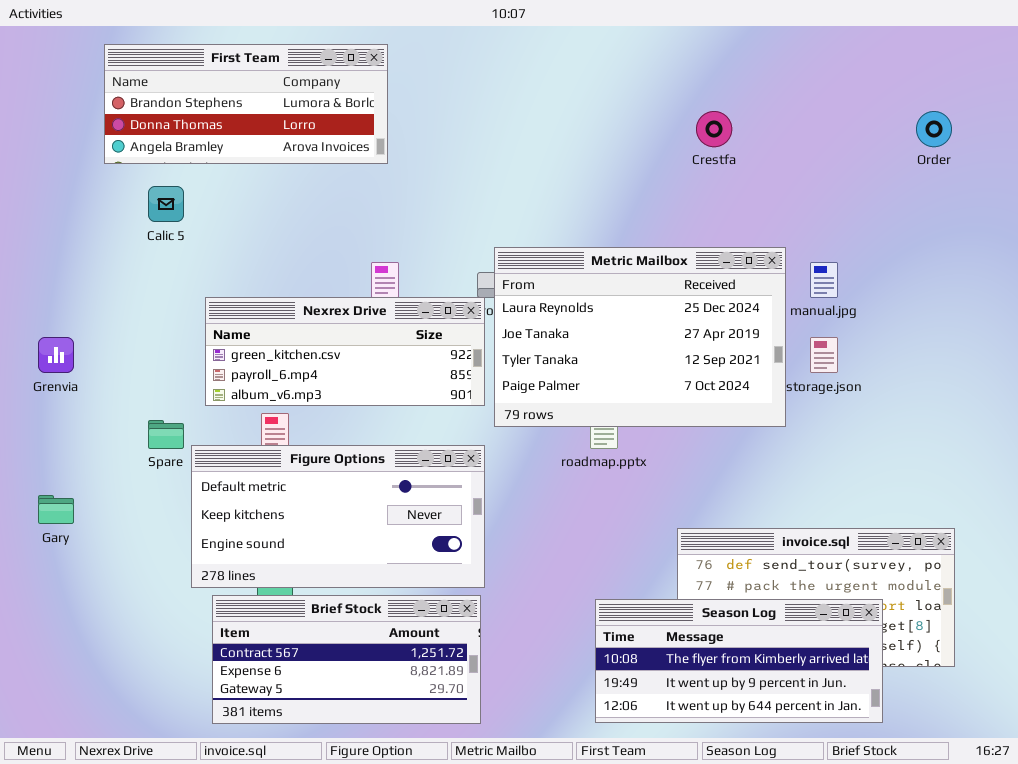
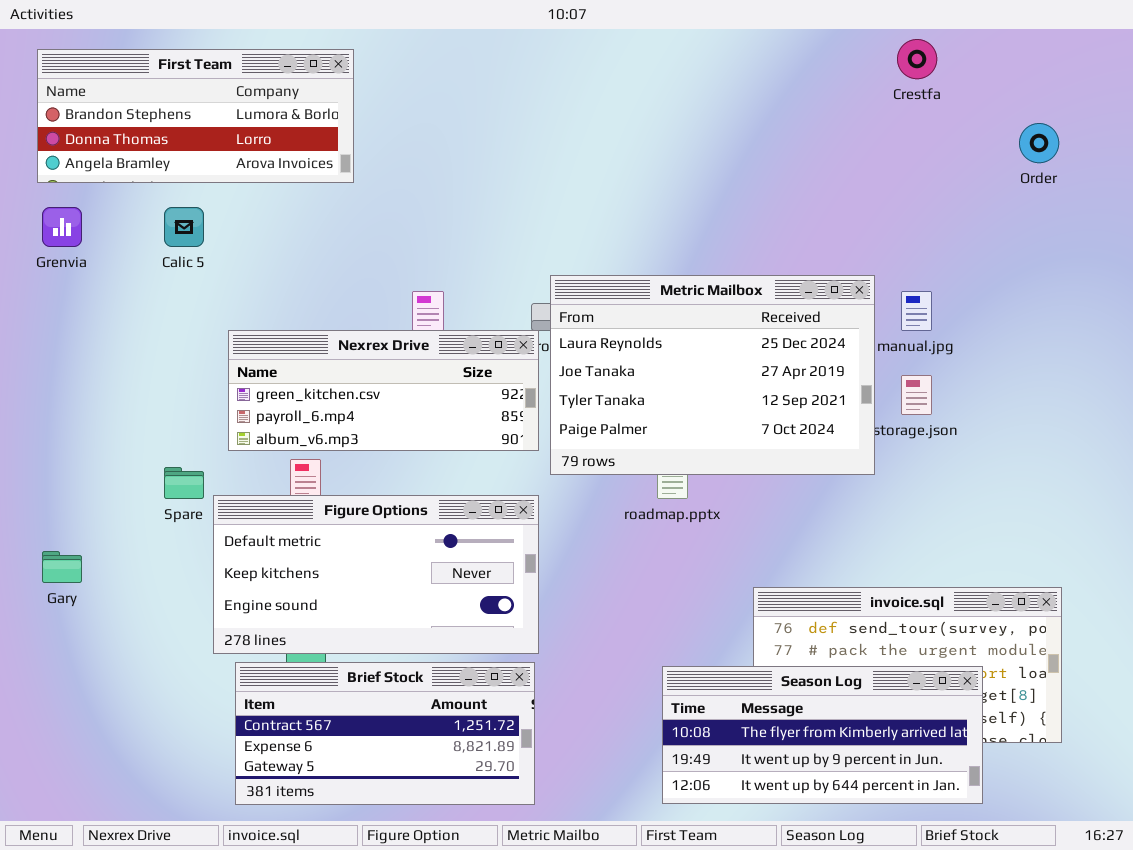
First Team: [104,44,388,164] -> [37,49,354,183], moved
Crestfa: [696,111,732,147] -> [897,39,937,79], moved
Grenvia: [38,337,74,373] -> [42,207,82,247], moved

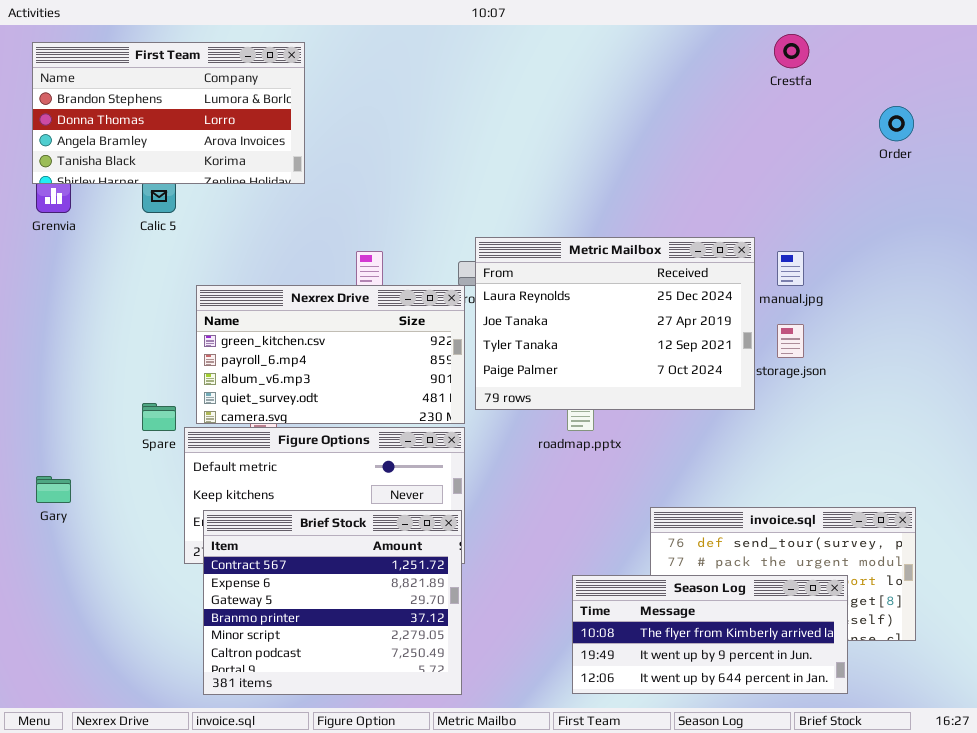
First Team: [37,49,354,183] -> [32,42,305,184], resized
Nexrex Drive: [228,330,539,451] -> [196,285,465,424], resized
Brief Stock: [235,662,535,805] -> [203,510,462,695], resized

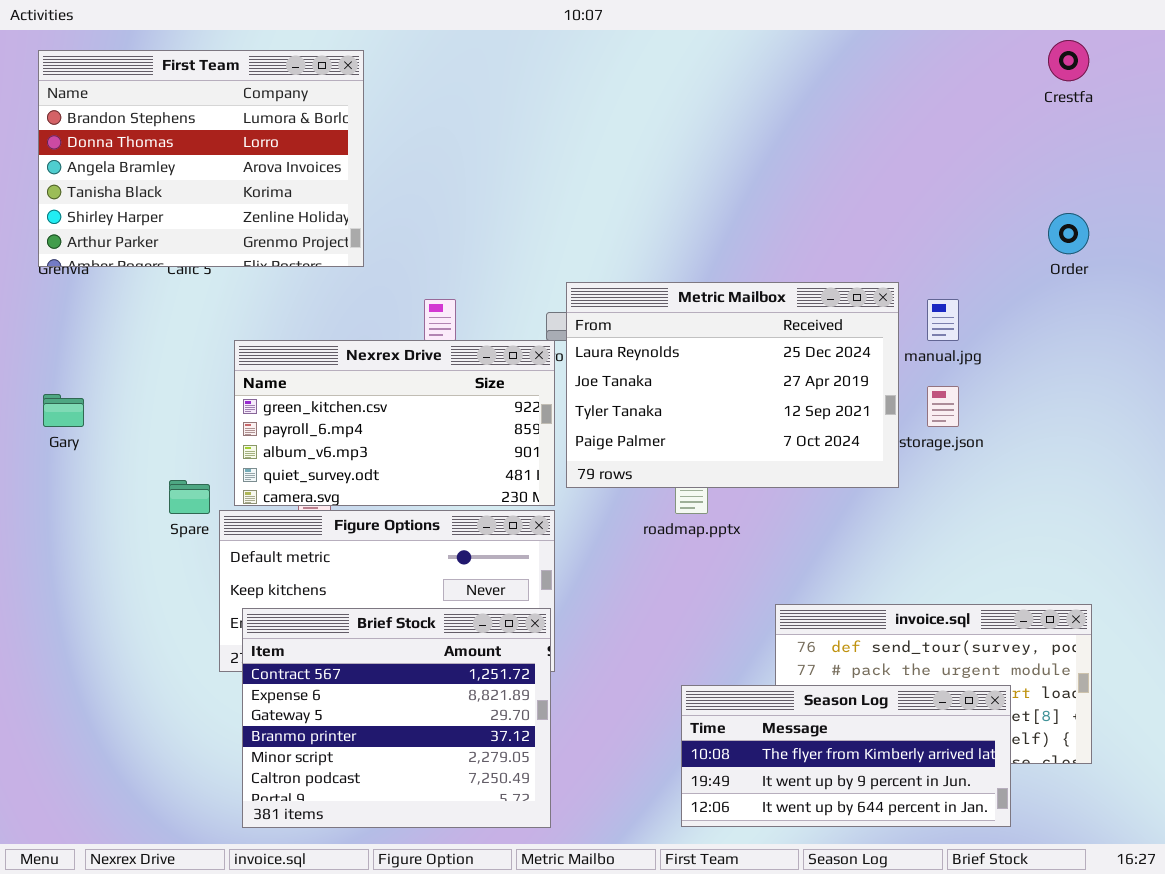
Crestfa: [774,34,809,68] -> [1048,40,1089,81], moved
First Team: [32,42,305,184] -> [38,50,364,267], resized
Order: [879,106,914,141] -> [1048,213,1089,254], moved
Gary: [36,476,71,503] -> [43,394,84,427], moved

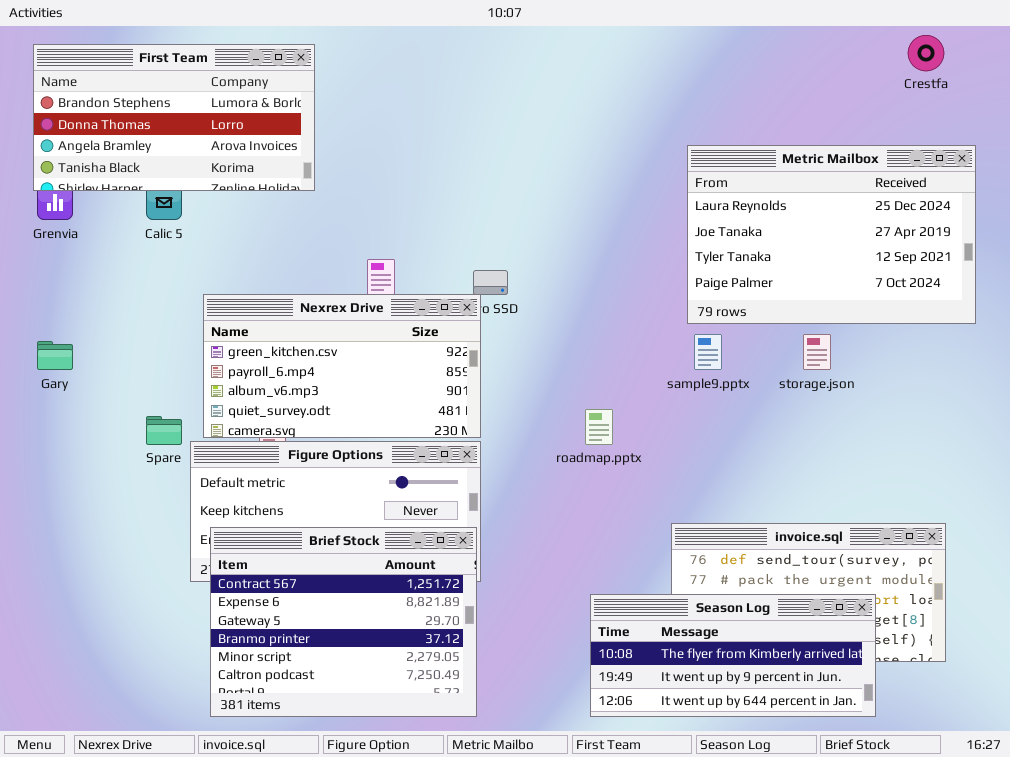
First Team: [38,50,364,267] -> [33,44,315,191], resized
Metric Mailbox: [566,282,899,488] -> [687,145,976,324], moved

